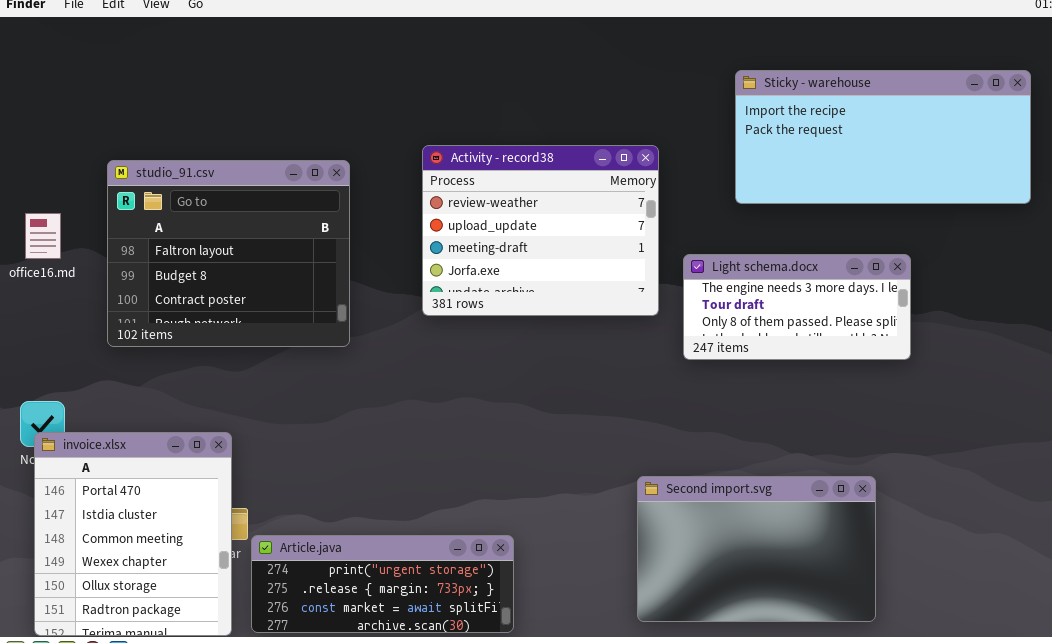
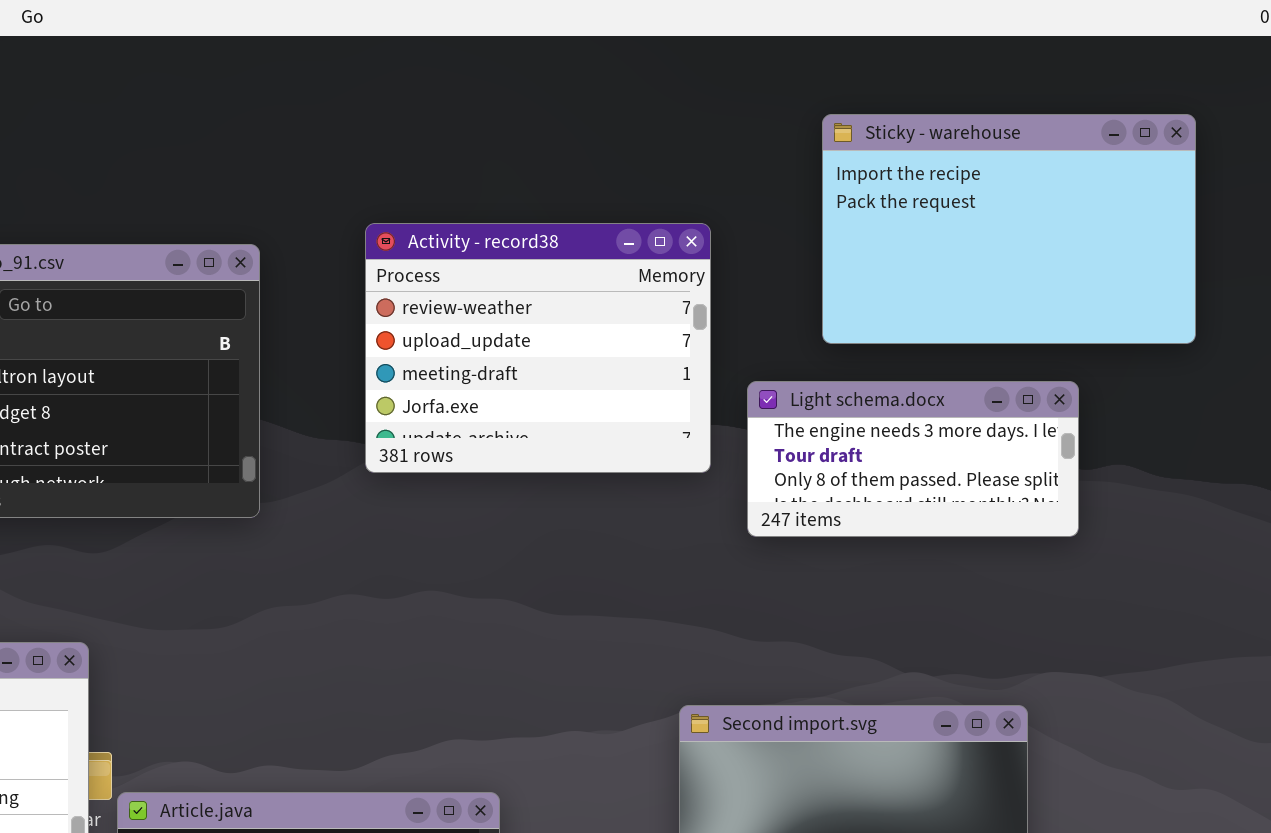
Sticky - warehouse: [735,70,1031,204] -> [822,114,1196,344], resized

